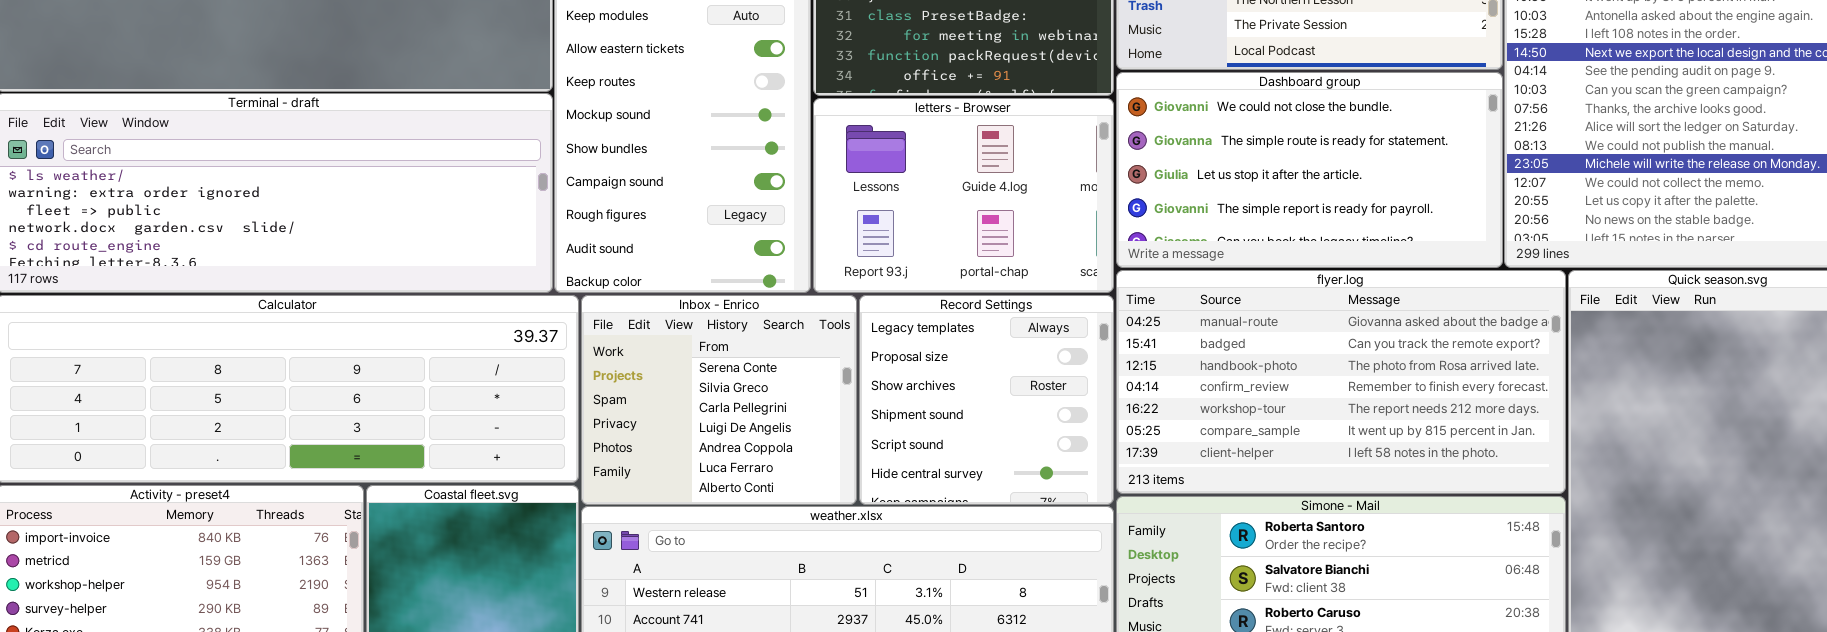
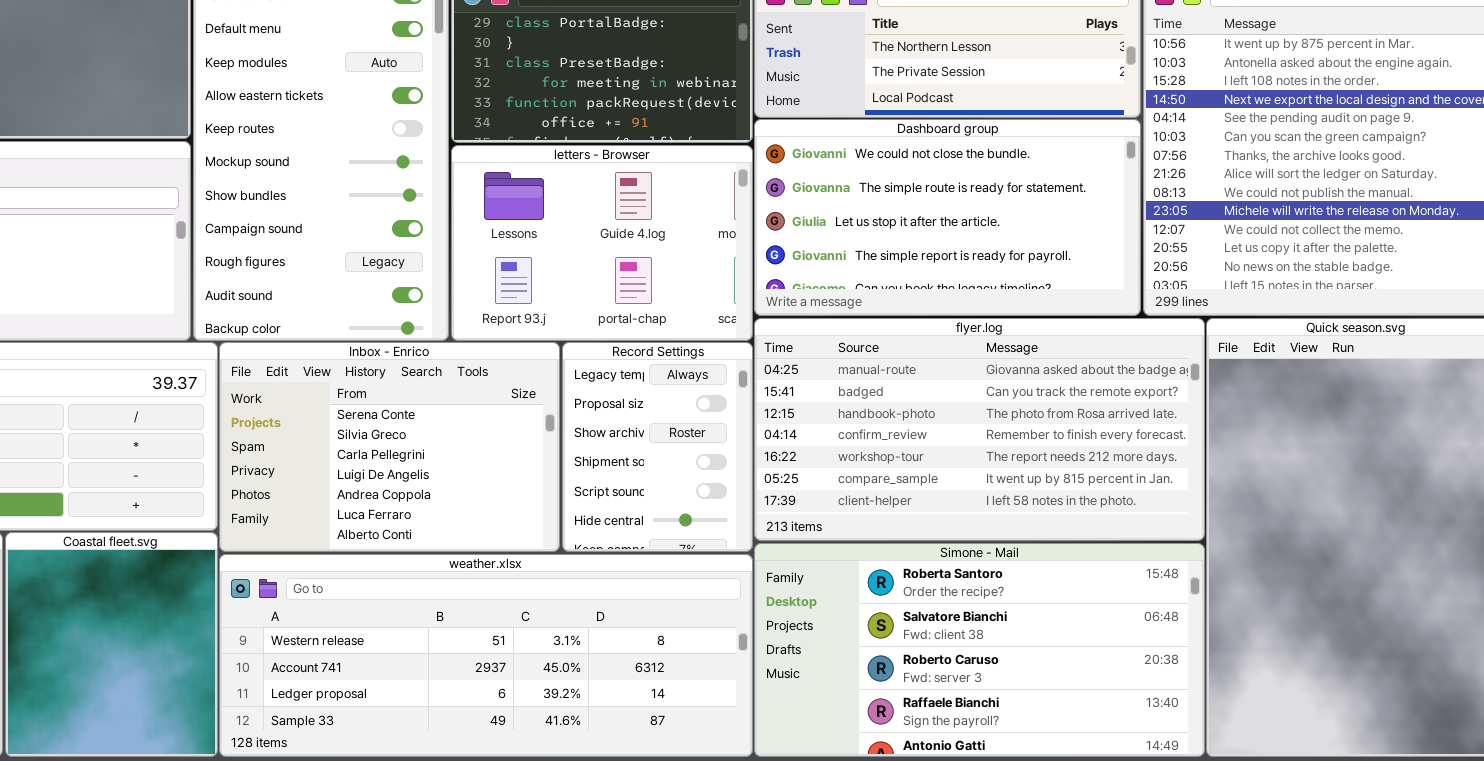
Inbox - Enrico: [581,295,857,505] -> [219,342,560,552], resized
Record Settings: [859,295,1114,505] -> [562,342,753,552], resized

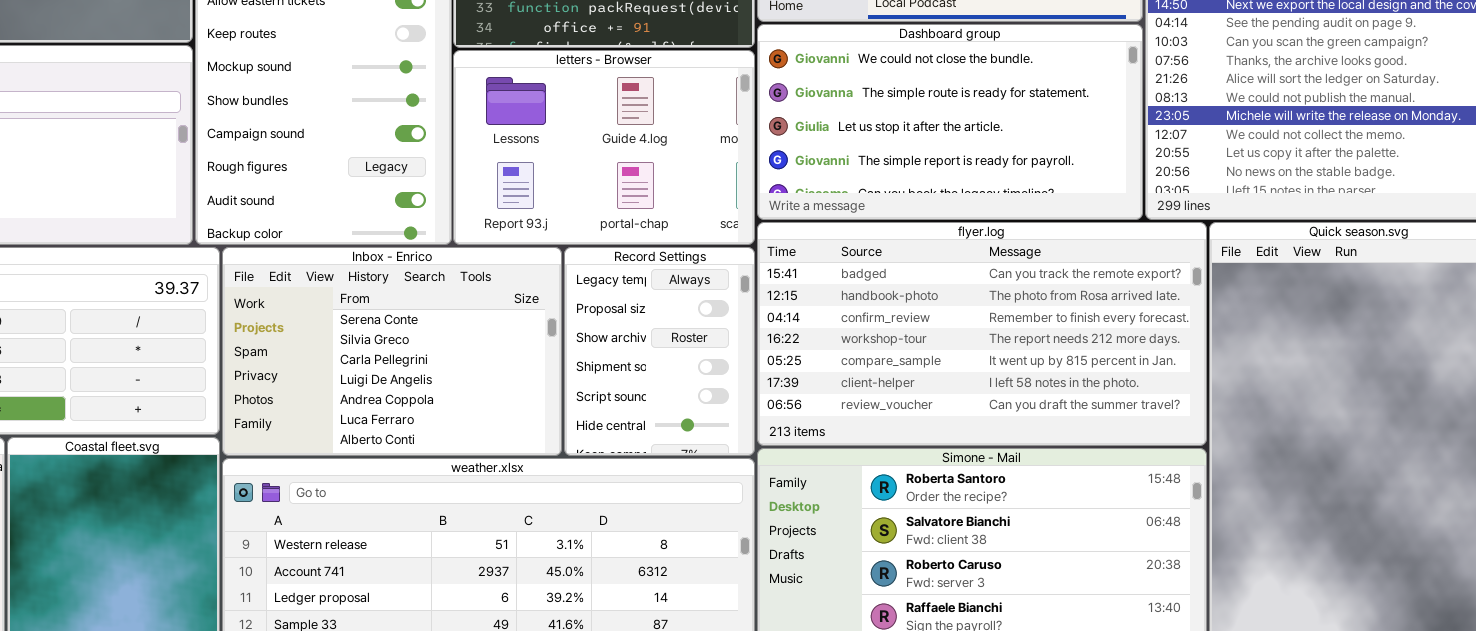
flyer.log: [754,318,1205,541] -> [757,222,1207,446], scrolled down 1 row

